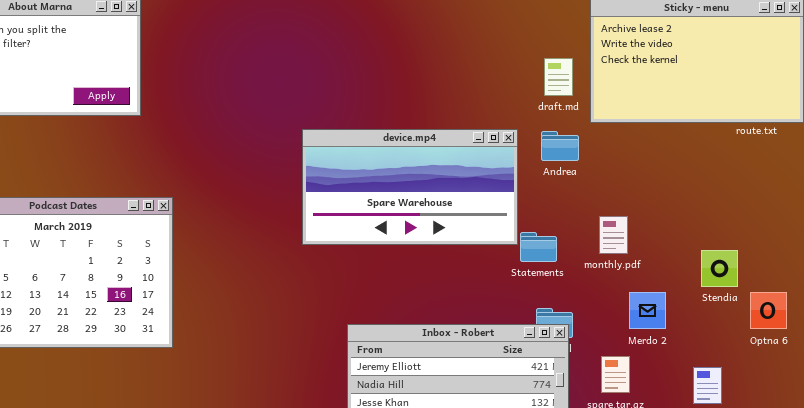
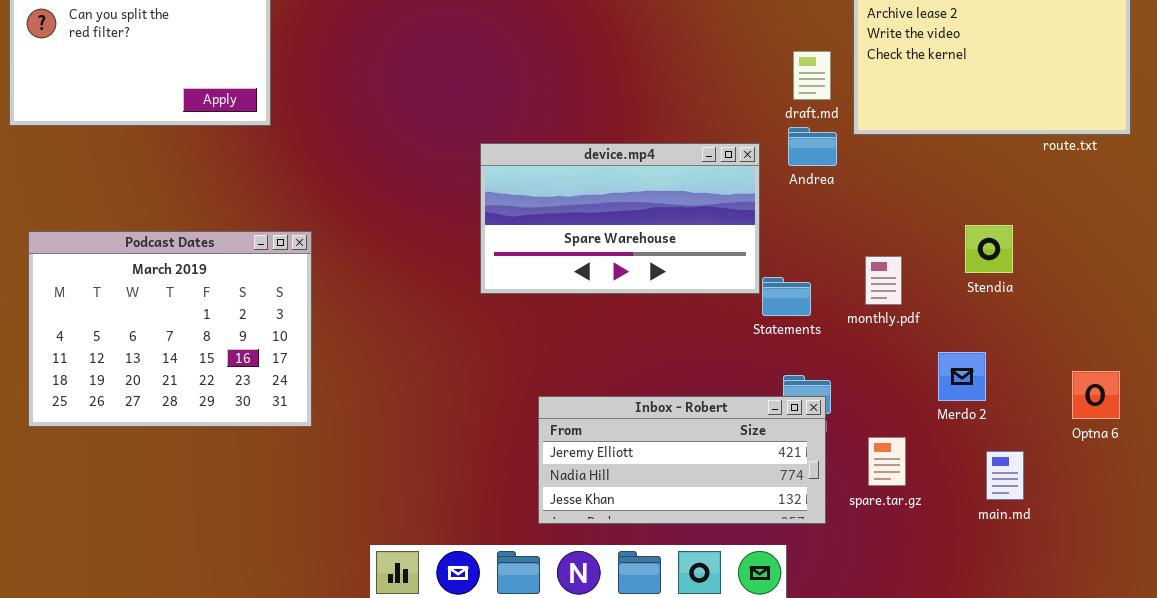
Andrea: [541,131,579,161] -> [788,127,837,166], moved
Stendia: [701,250,738,287] -> [965,225,1013,273], moved
Merdo 2: [629,292,666,329] -> [938,352,986,401], moved
Optna 6: [750,292,787,329] -> [1072,371,1120,419], moved

